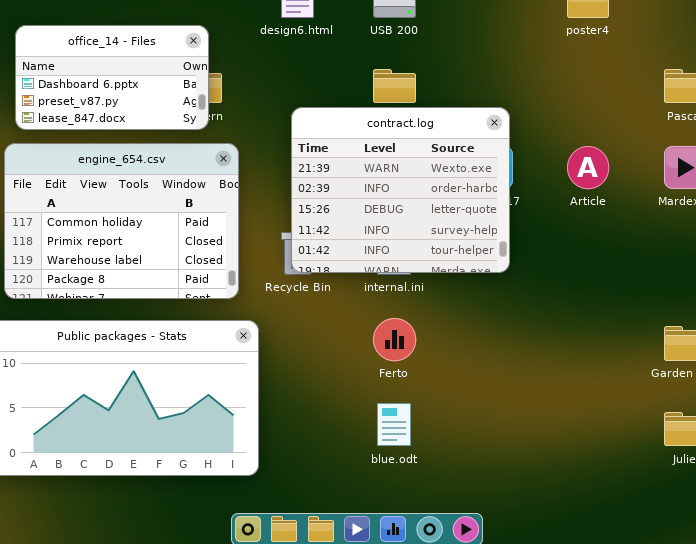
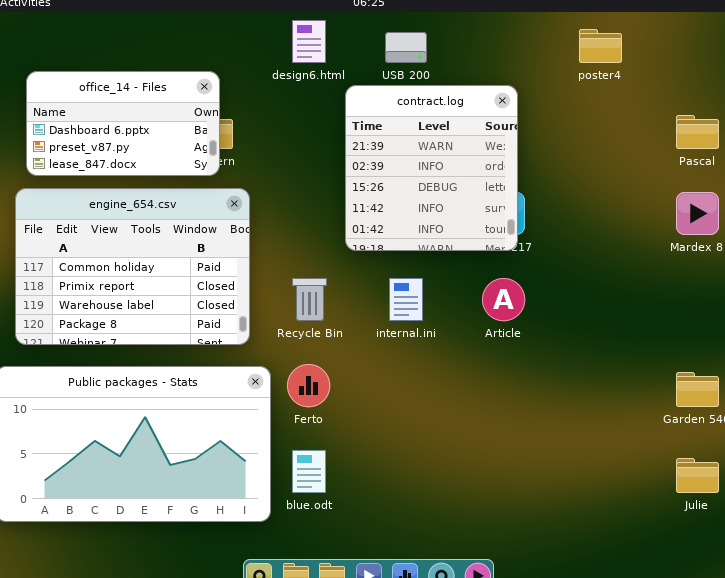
contract.log: [291,107,510,273] -> [345,85,518,251], moved, resized
Article: [567,146,609,189] -> [482,278,525,321], moved
Ferto: [373,318,416,361] -> [287,364,330,407], moved
blue.odt: [377,403,411,446] -> [292,450,326,493], moved

